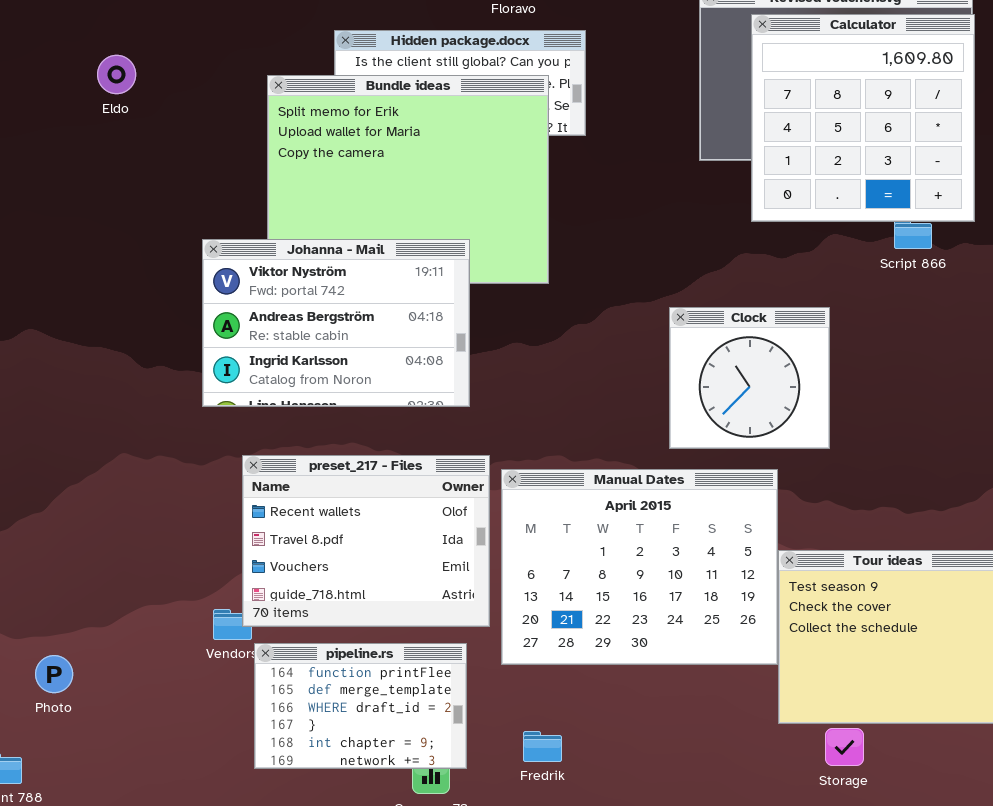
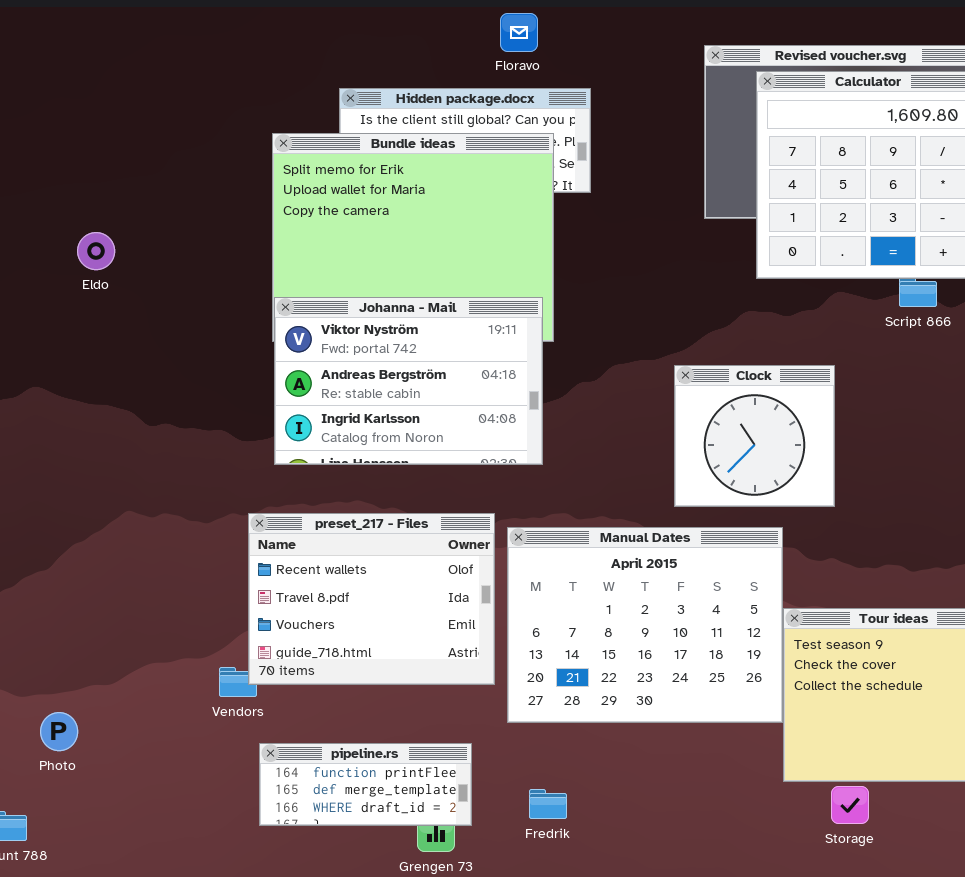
Eldo: [97,55,136,94] -> [77,232,115,270], moved
Johanna - Mail: [202,239,470,407] -> [274,297,543,465], moved
pipeline.rs: [254,643,467,769] -> [259,743,472,826], resized

